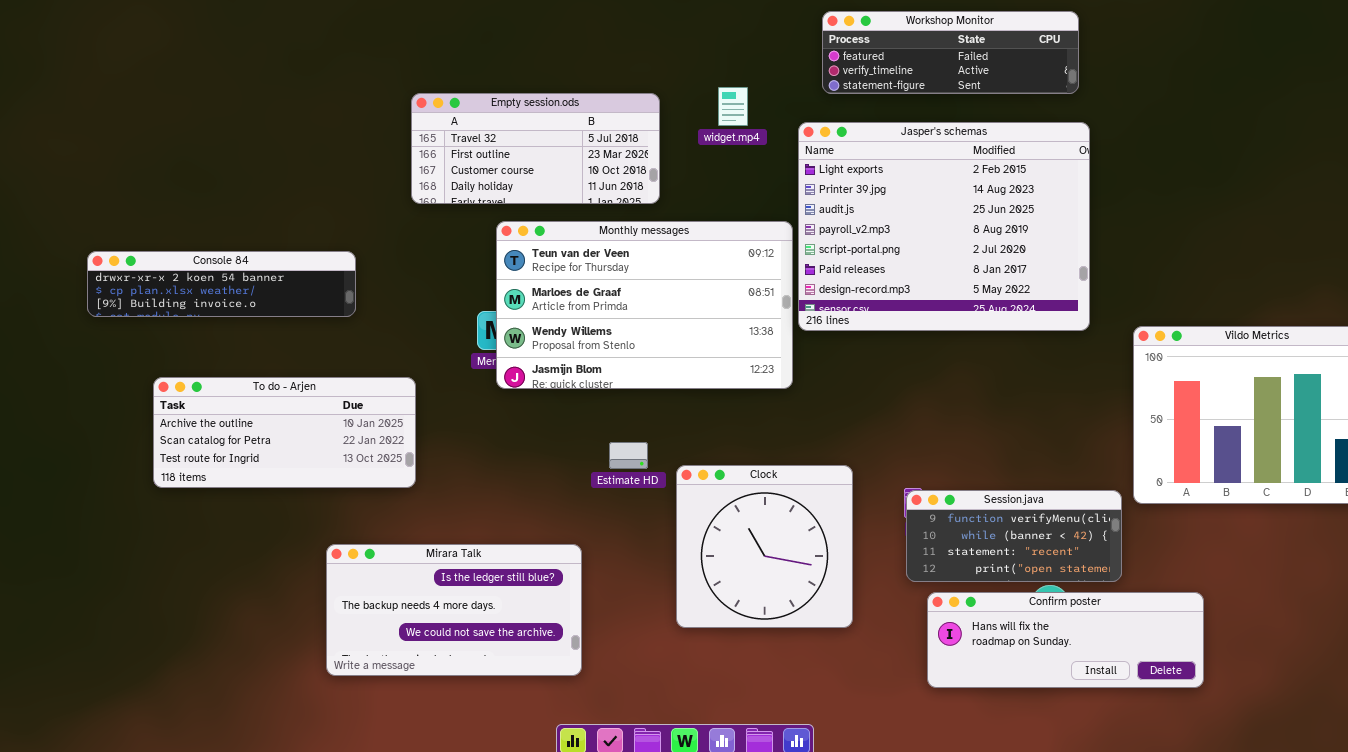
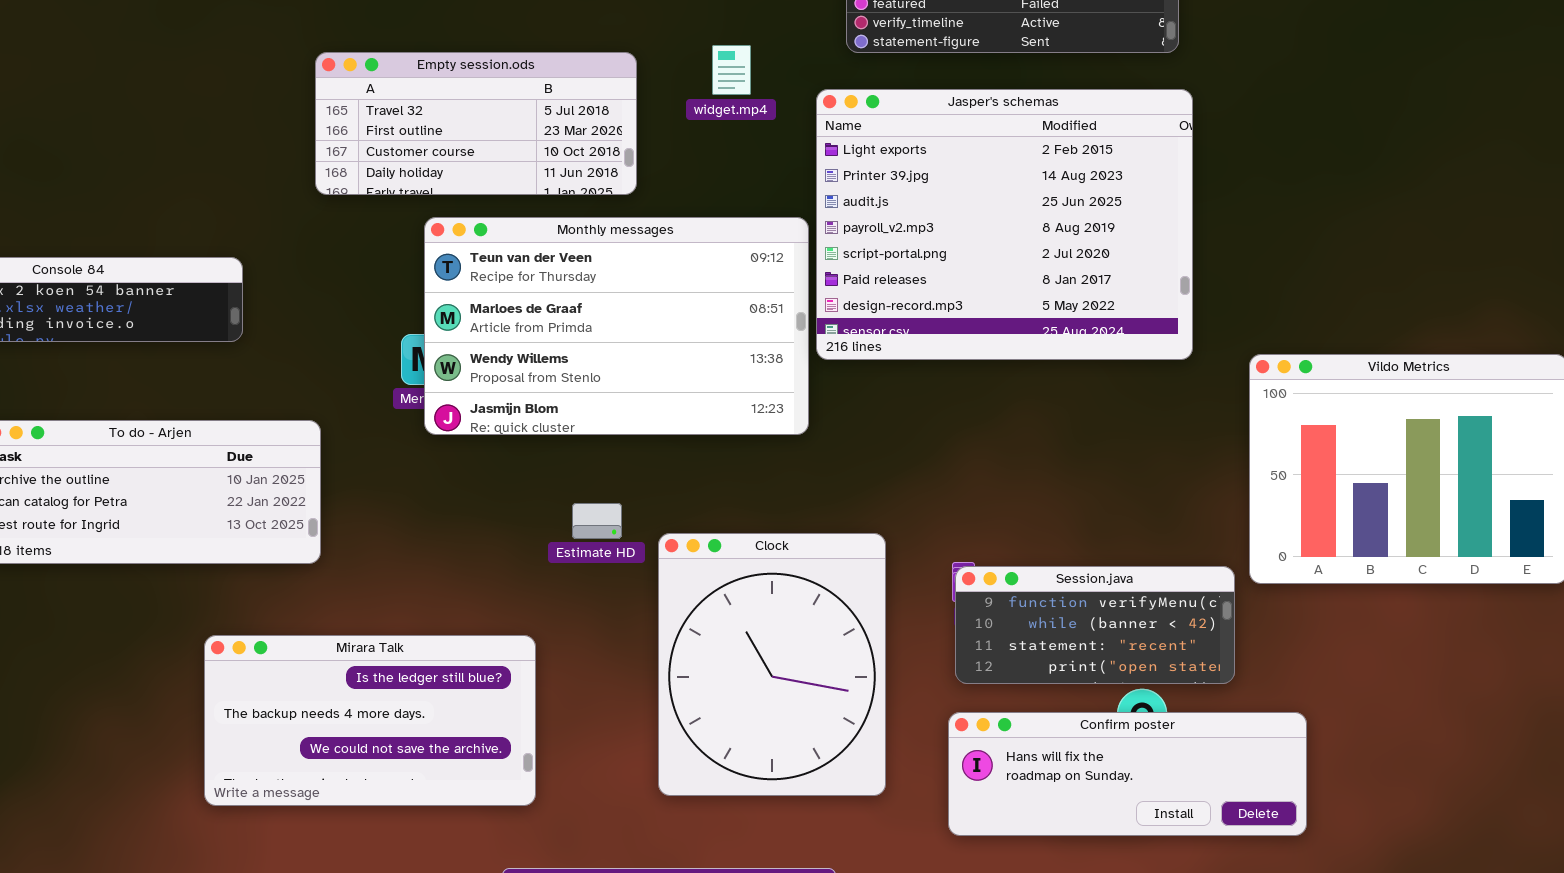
Clock: [676,465,853,628] -> [658,533,886,796], resized
Confirm poster: [927,592,1204,688] -> [948,712,1307,836], moved

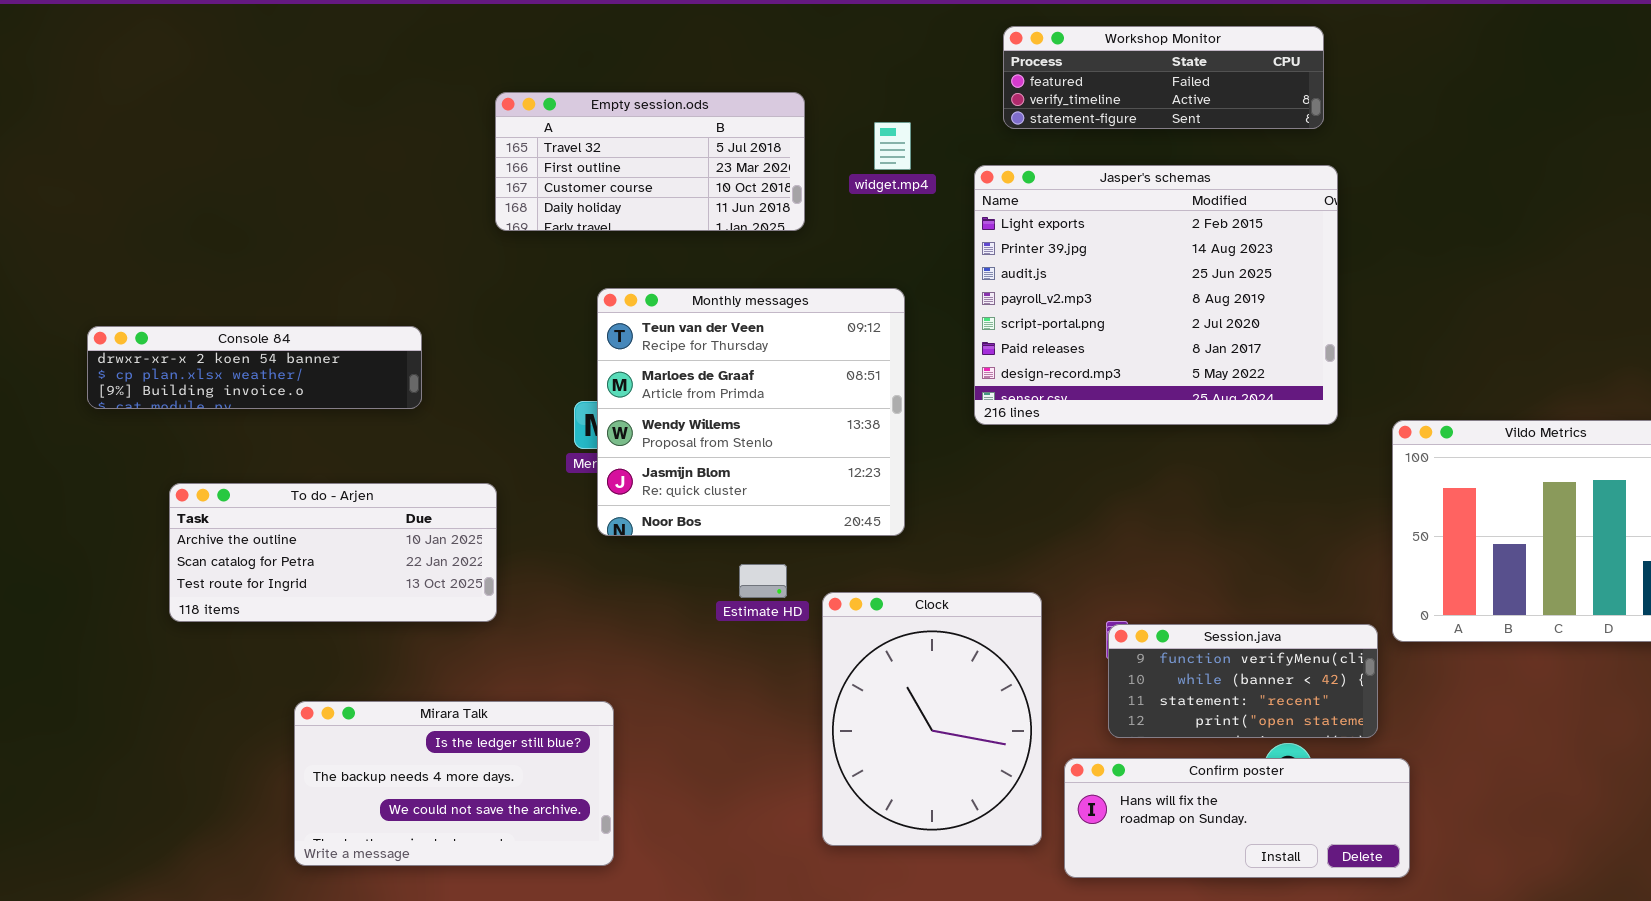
Empty session.ods: [315,52,637,195] -> [495,92,805,231], moved
Monthly messages: [424,217,809,435] -> [597,288,905,536], resized
Mirara Talk: [204,635,536,806] -> [294,701,614,866], moved
Confirm poster: [948,712,1307,836] -> [1064,758,1410,878], moved

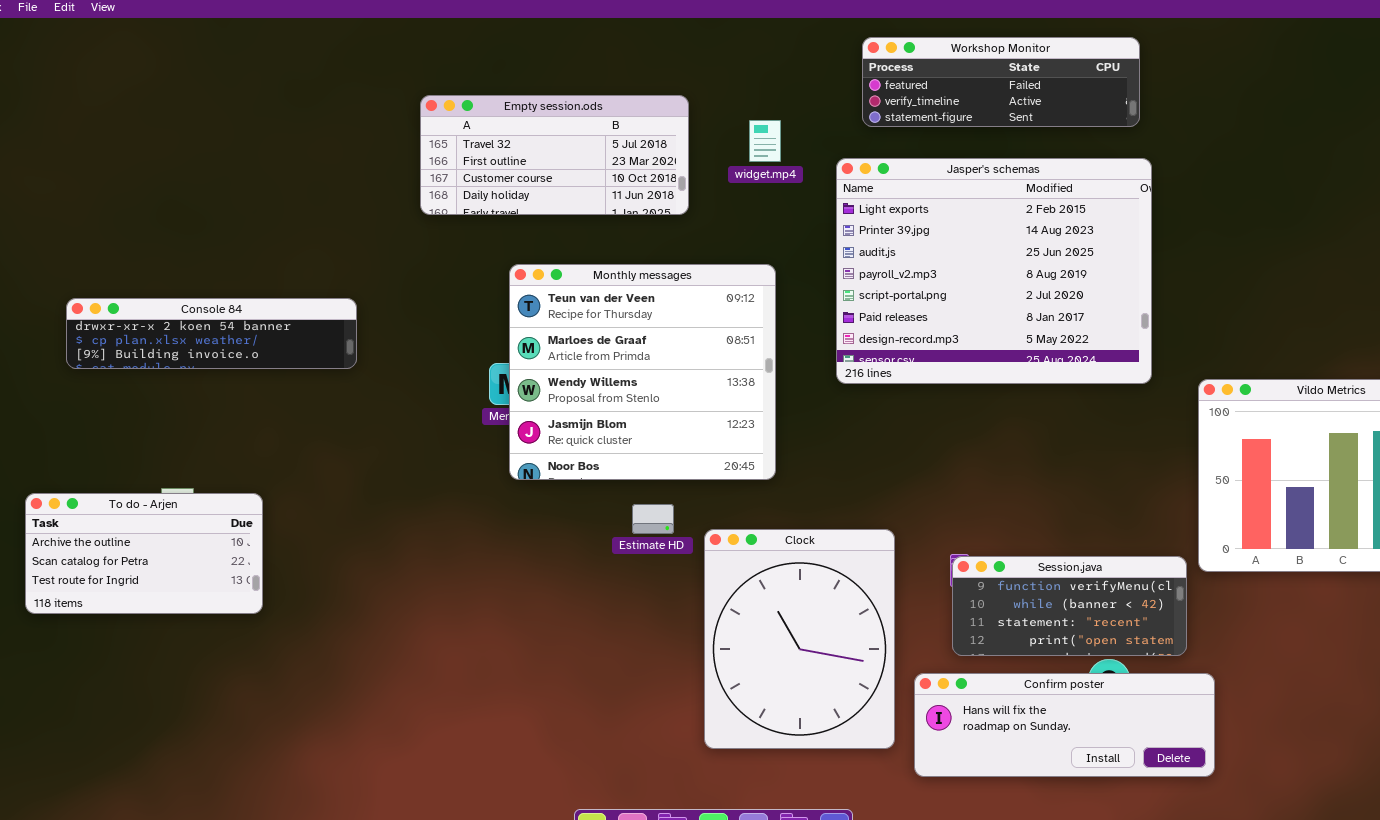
To do - Arjen: [169,483,497,622] -> [25,493,263,614], moved, resized
Mirara Talk: [294,701,614,866] -> none, closed

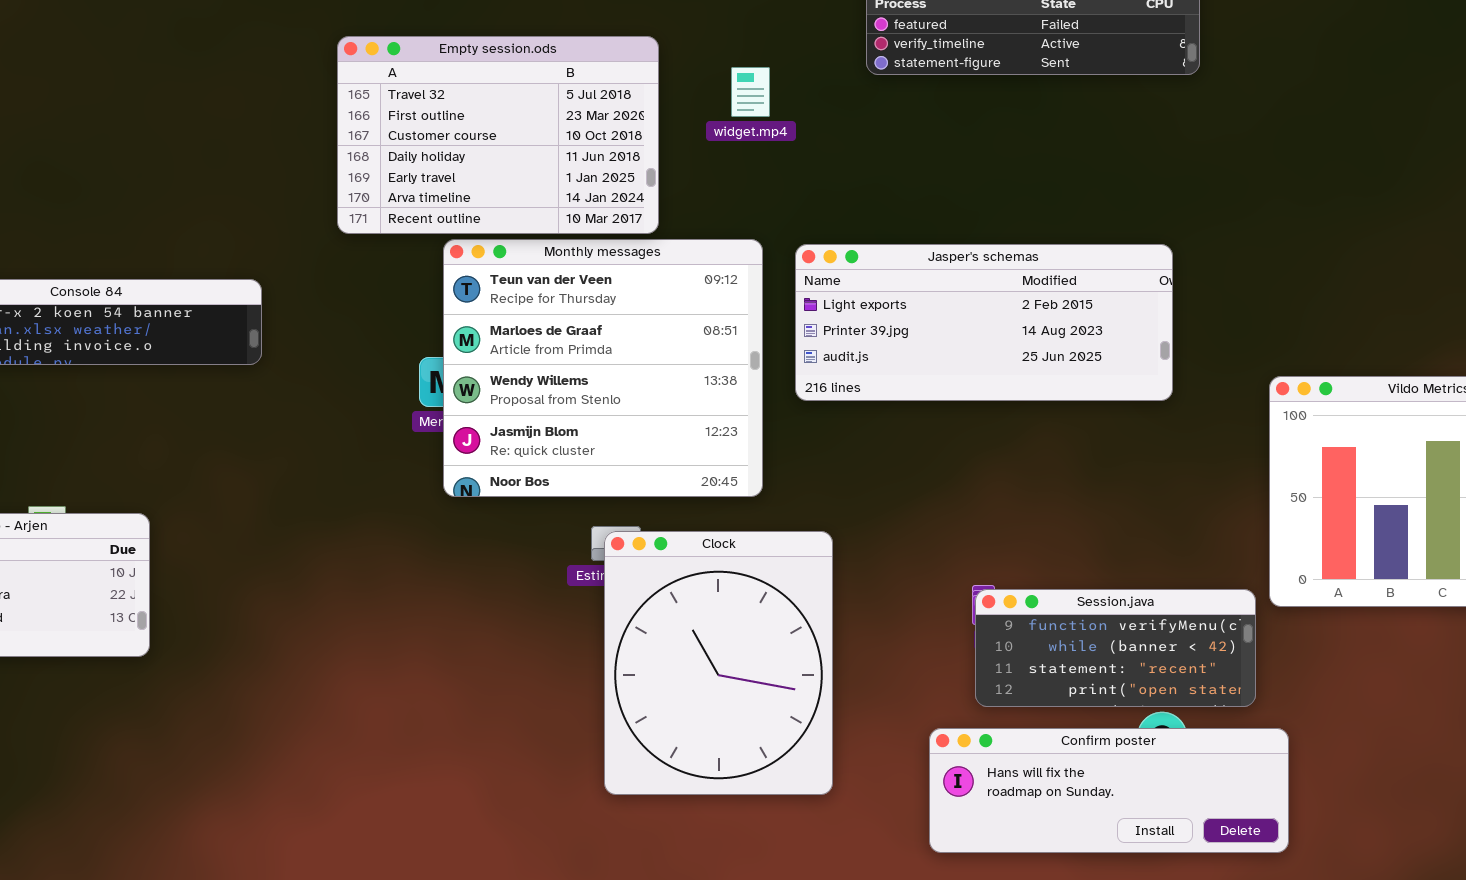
Empty session.ods: [420,95,689,215] -> [337,36,659,234], resized
Jasper's schemas: [836,158,1152,384] -> [795,244,1173,401], moved, resized
Clock: [704,529,895,749] -> [604,531,833,795], moved

